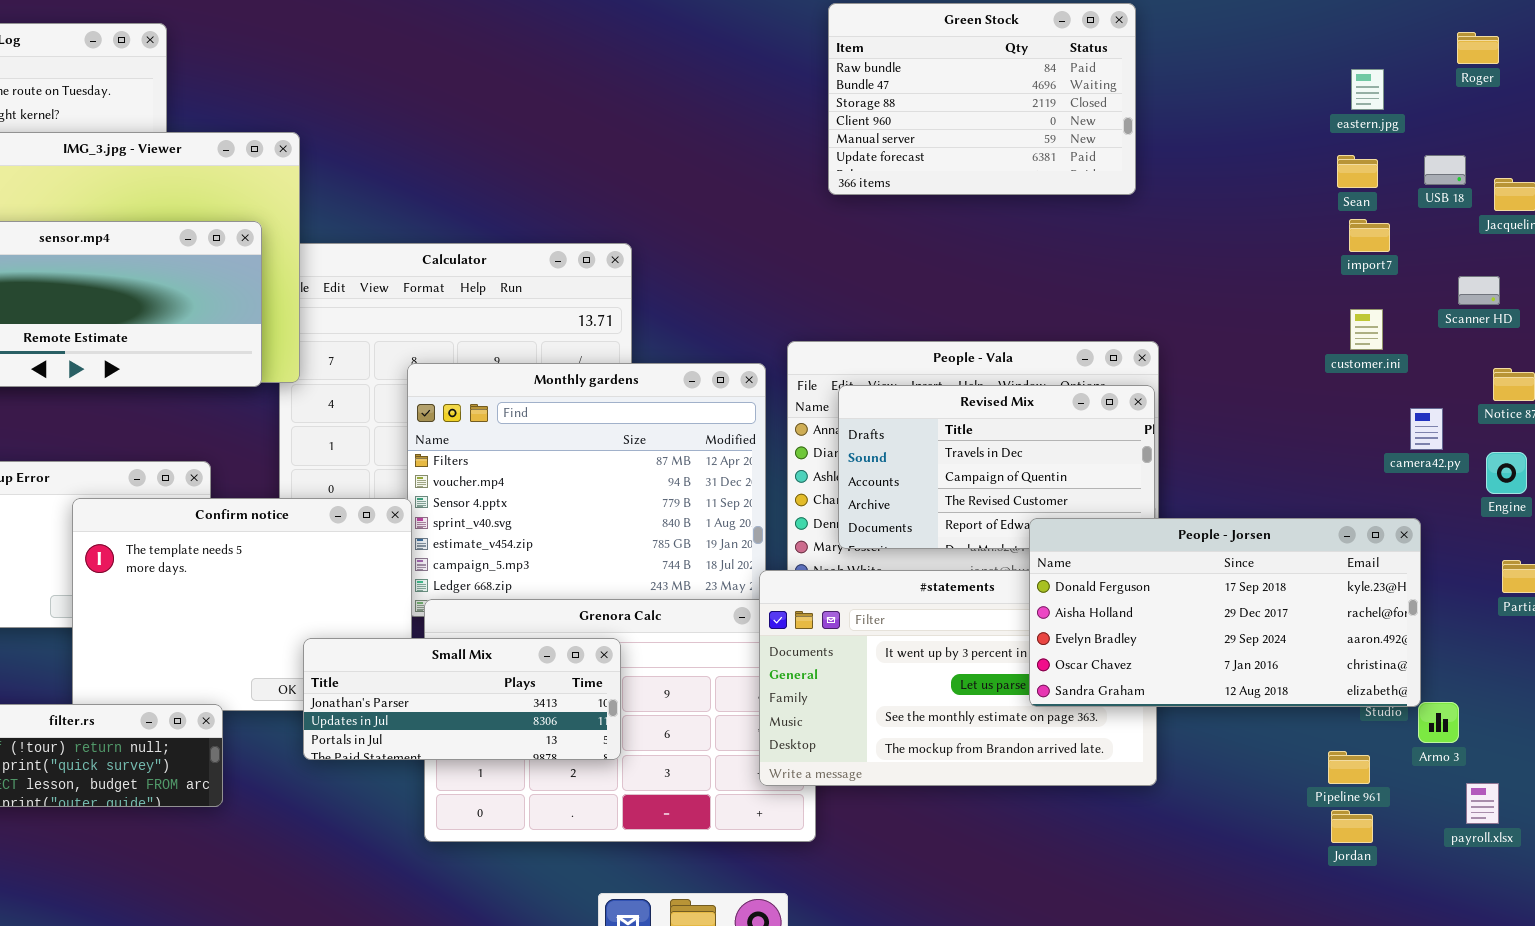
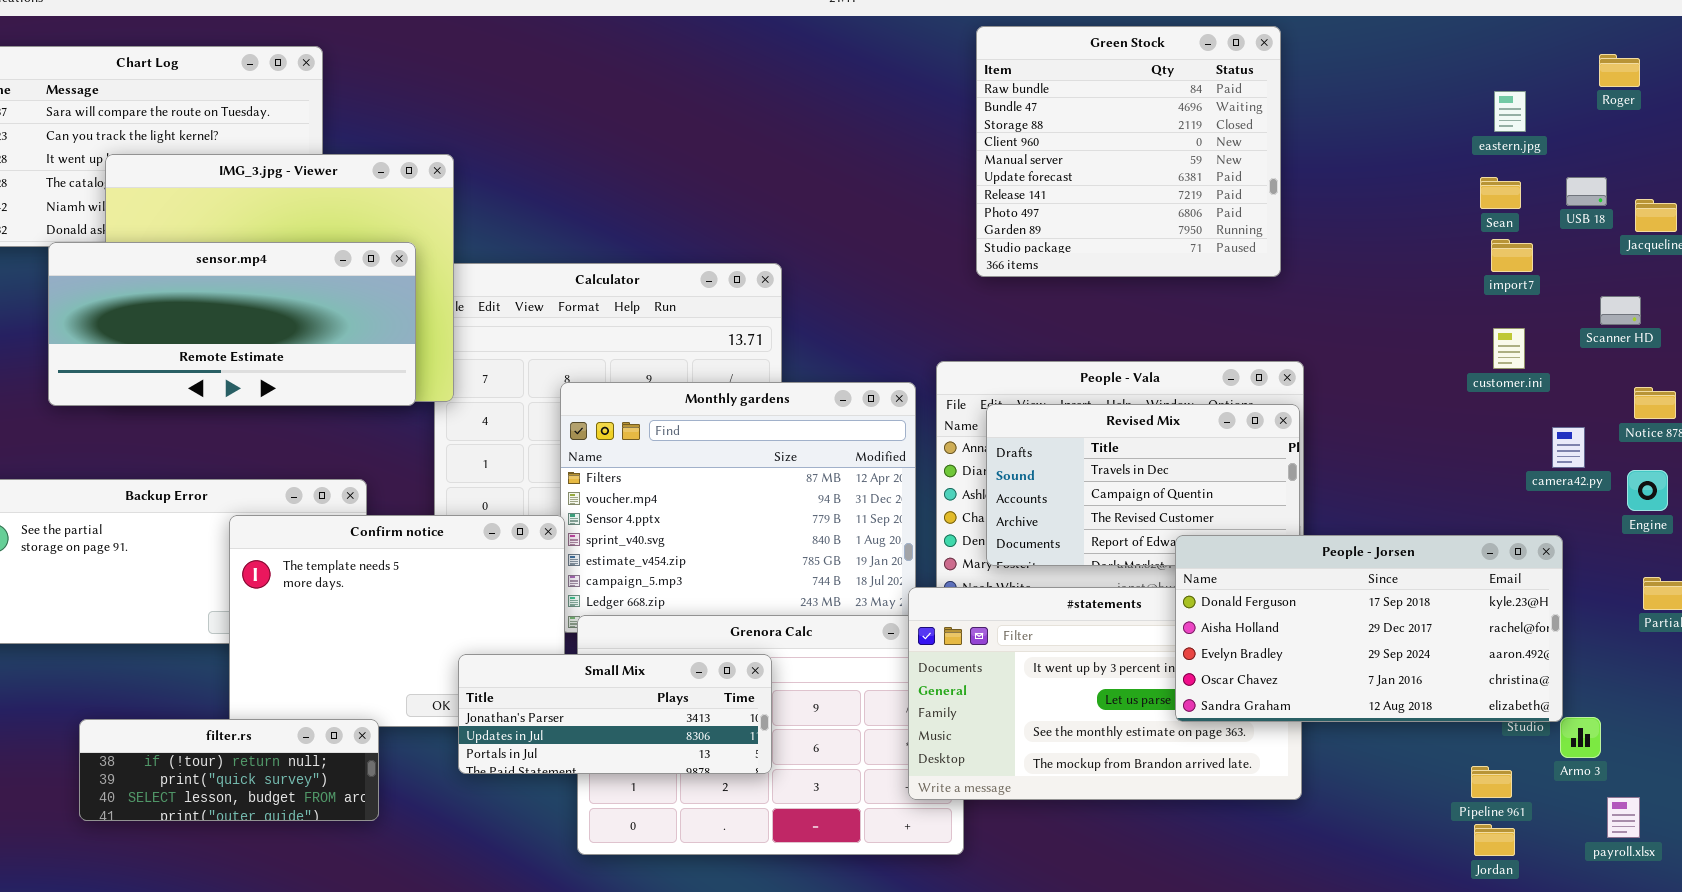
Green Stock: [828,3,1136,195] -> [976,26,1281,277], resized

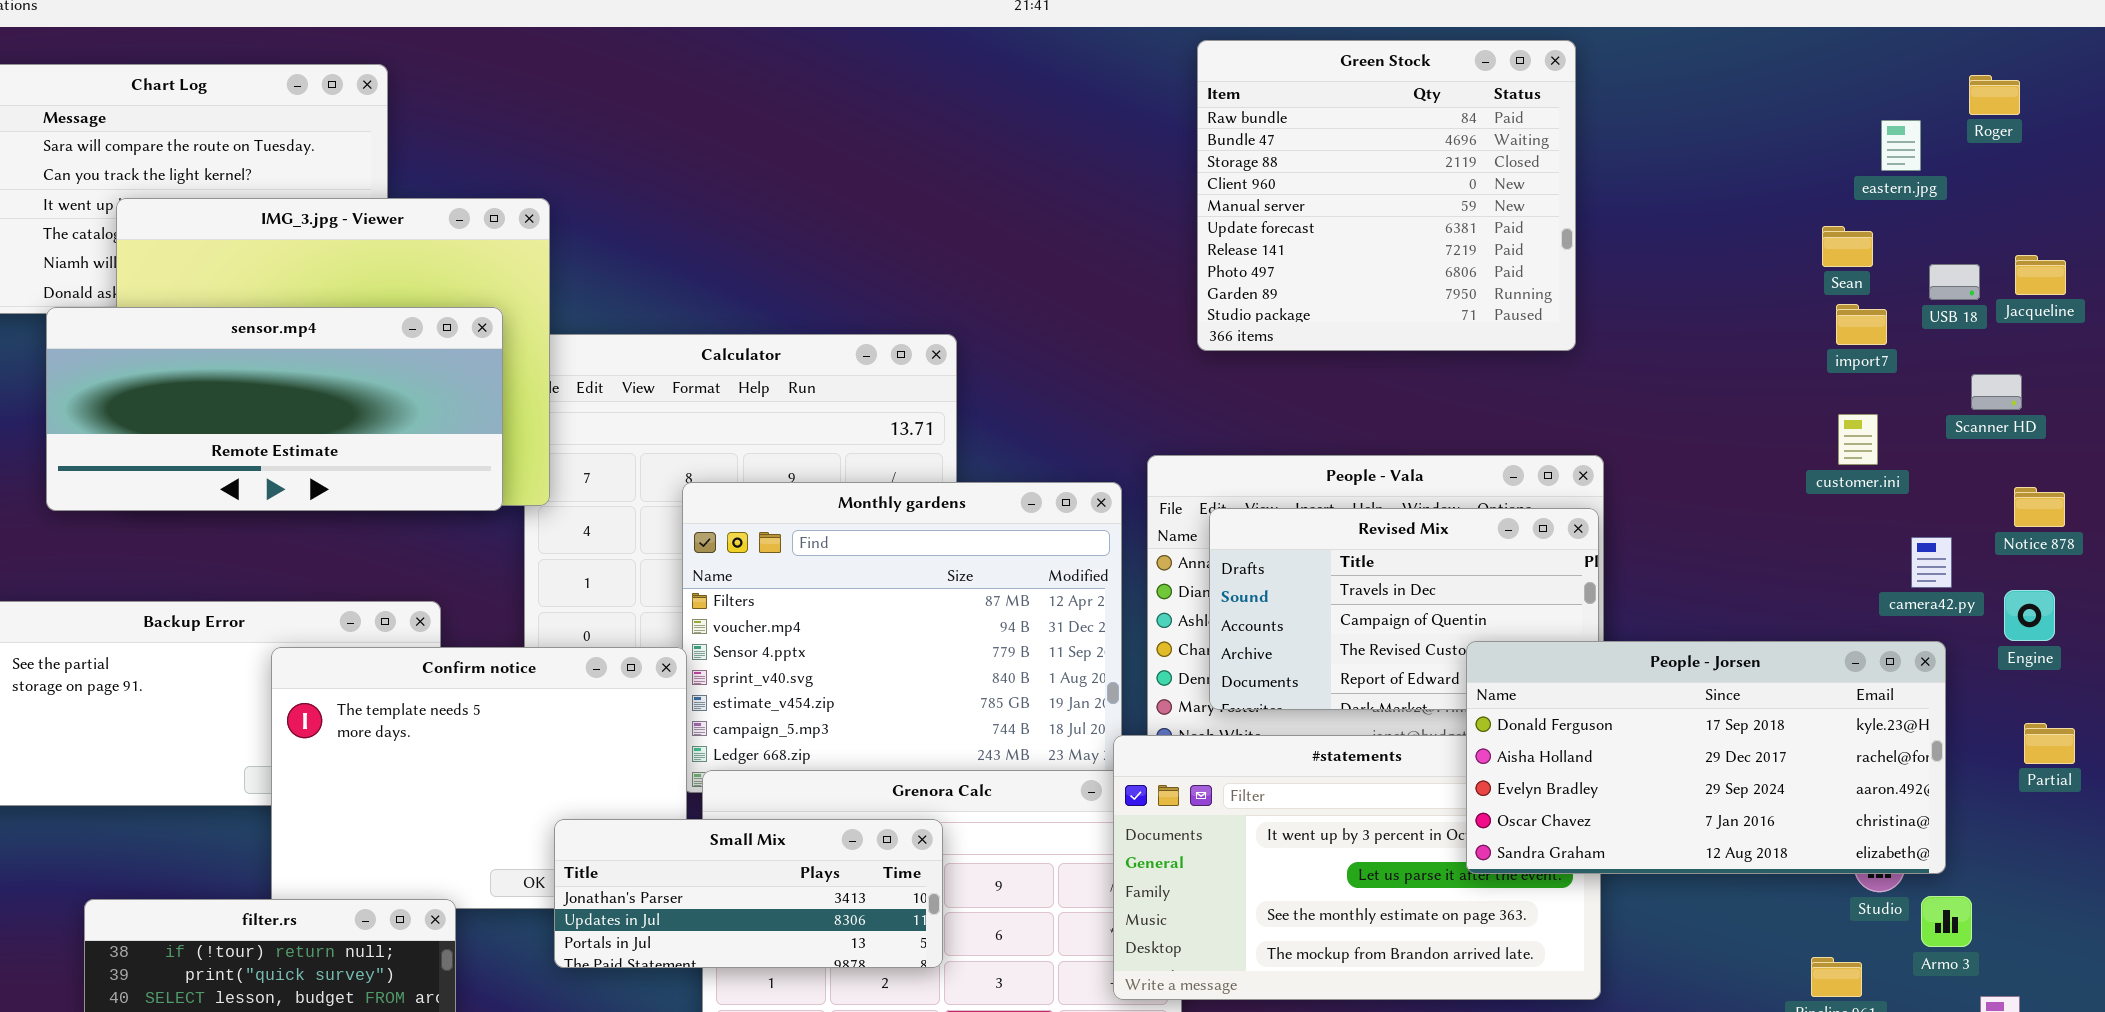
eastern.jpg: [1494,91,1526,132] -> [1881,120,1921,171], moved
USB 18: [1566,177,1607,206] -> [1929,264,1980,300], moved
People - Jorsen: [1175,535,1563,722] -> [1466,641,1946,874], moved

